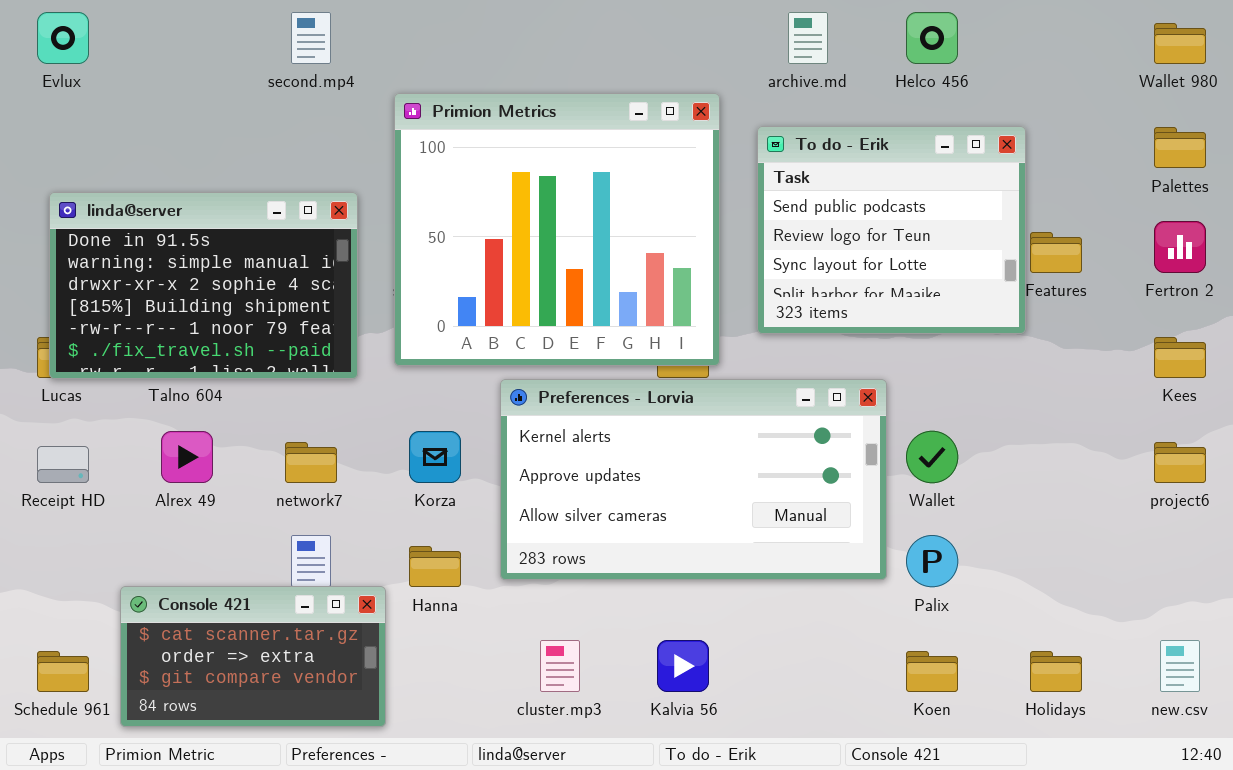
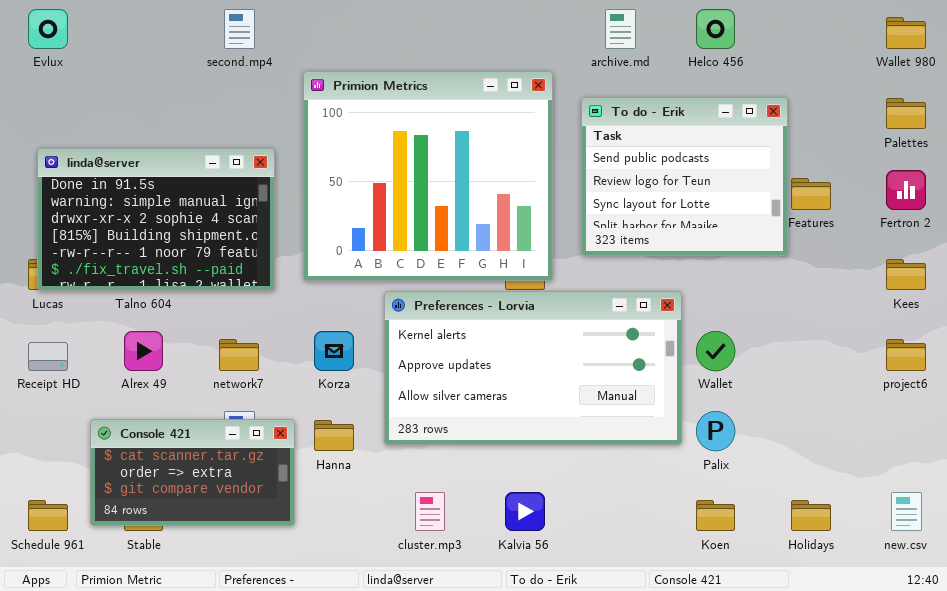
Console 421: [120,586,386,727] -> [90,419,295,526], moved

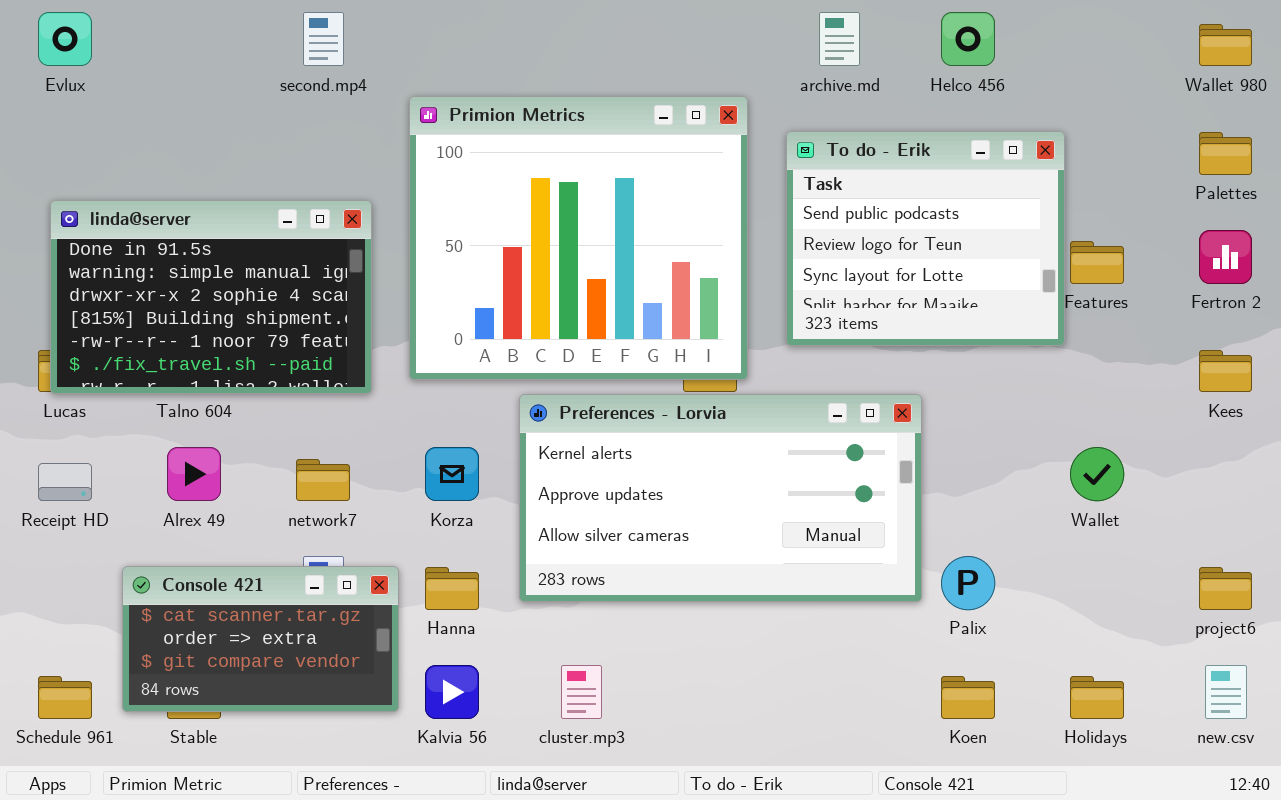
Wallet: [696,331,735,371] -> [1070,447,1124,501], moved
project6: [886,339,926,371] -> [1199,567,1252,610], moved
Kalvia 56: [505,492,545,531] -> [425,665,479,719], moved

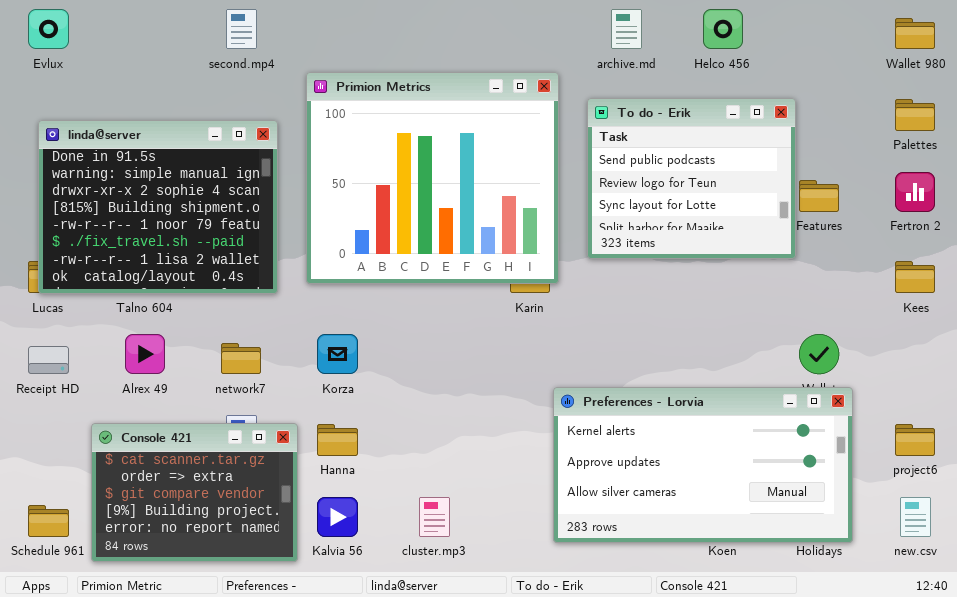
linda@server: [50,200,372,394] -> [38,120,278,294], resized
Preferences - Lorvia: [519,394,922,602] -> [553,387,853,543], moved
Console 421: [122,566,399,712] -> [91,423,298,562], resized

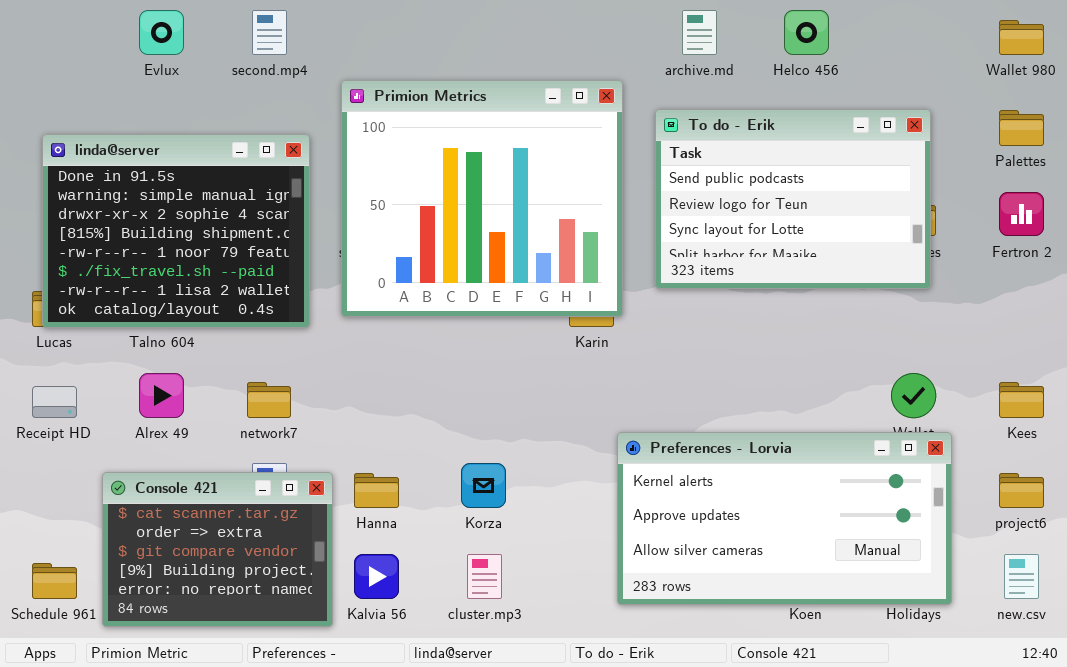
Evlux: [28,9,69,49] -> [139,10,184,55], moved
To do - Erik: [587,98,796,259] -> [655,109,931,289], resized
Kees: [895,261,935,293] -> [999,382,1044,418], moved
Korza: [317,334,358,374] -> [461,463,506,508], moved

